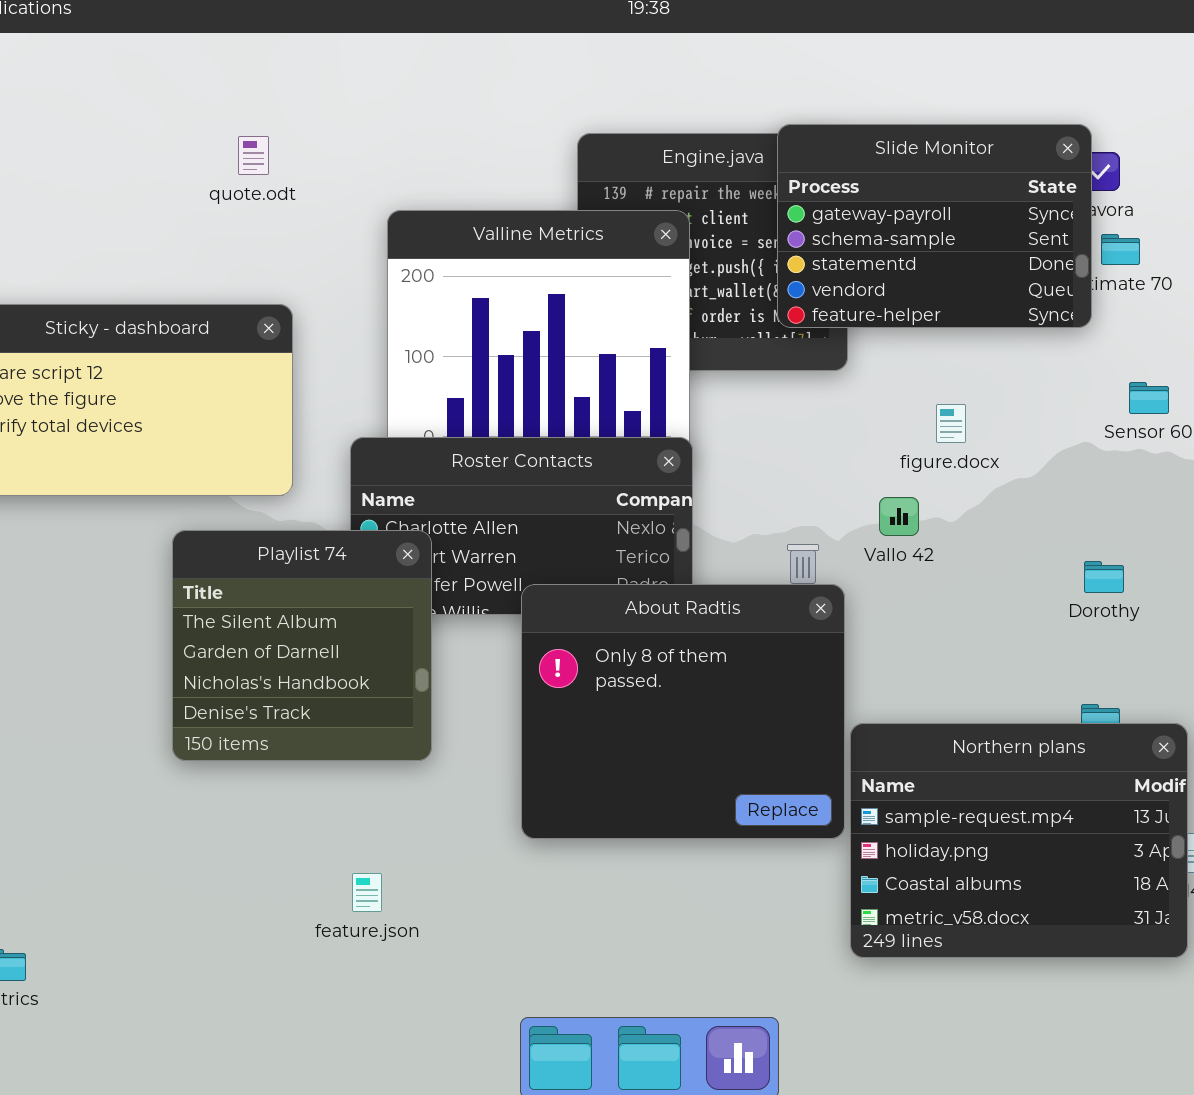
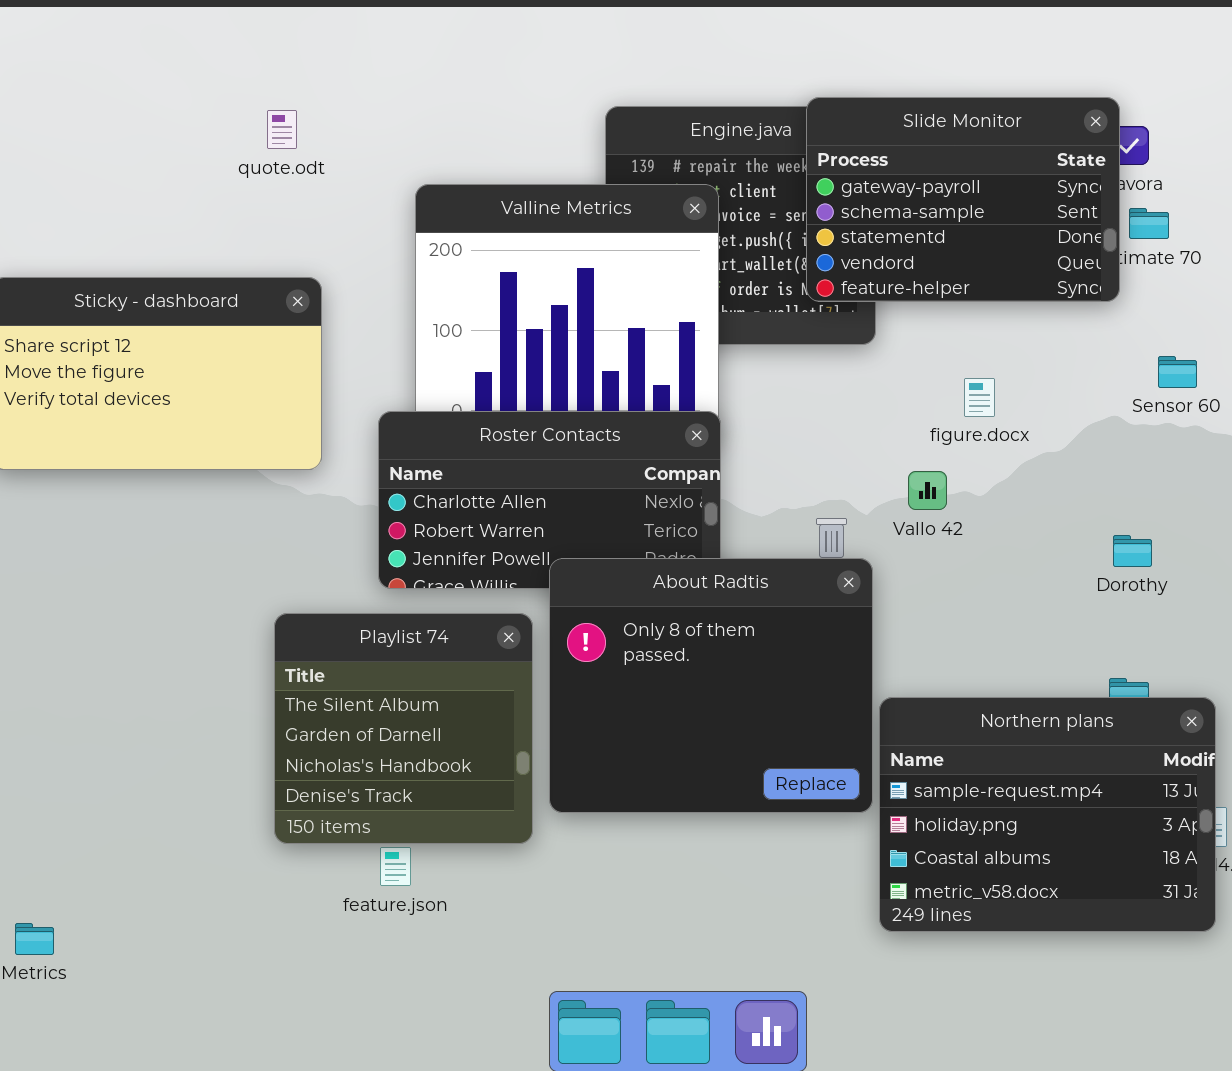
Playlist 74: [172,530,432,761] -> [274,613,533,844], moved

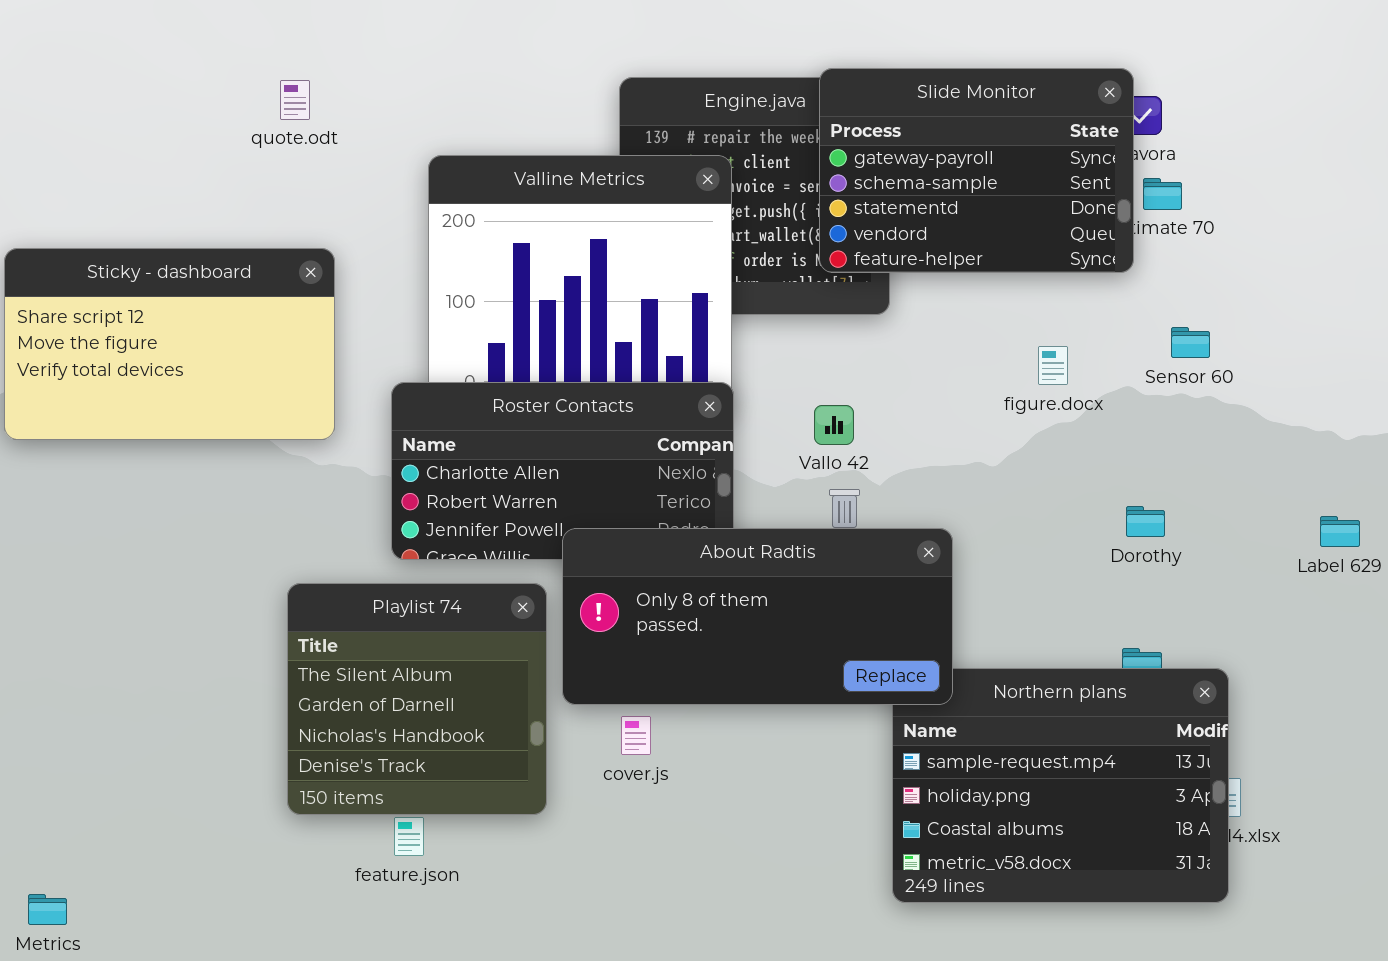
figure.docx: [964,378,995,417] -> [1038,346,1068,385], moved
Vallo 42: [908,471,947,510] -> [814,405,854,445], moved
About Radtis: [549,558,873,813] -> [562,528,953,705], resized

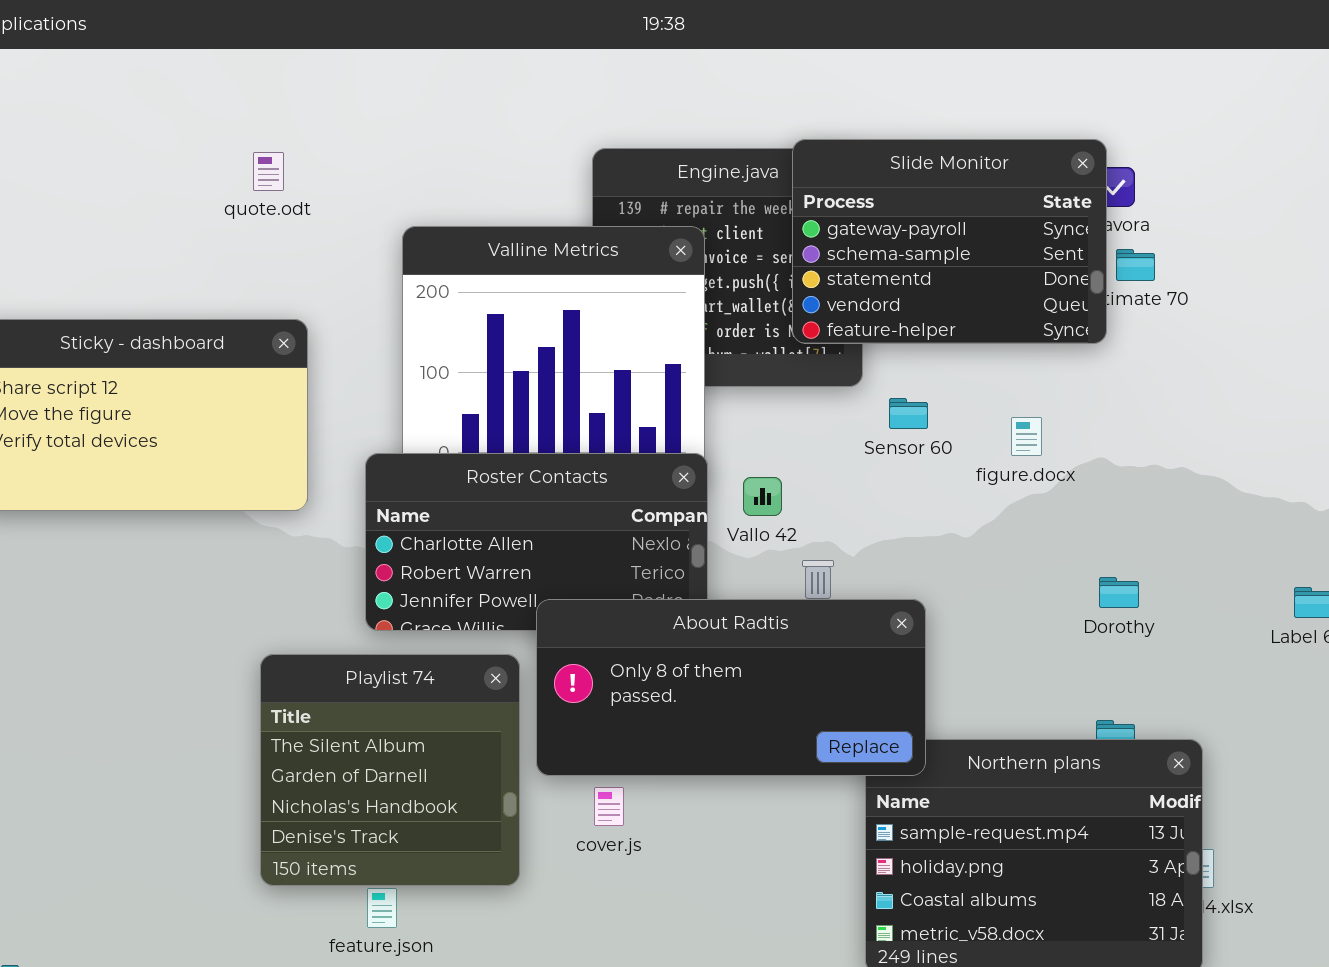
Sensor 60: [1171,327,1210,358] -> [889,398,928,429], moved
Vallo 42: [814,405,854,445] -> [743,477,782,516], moved

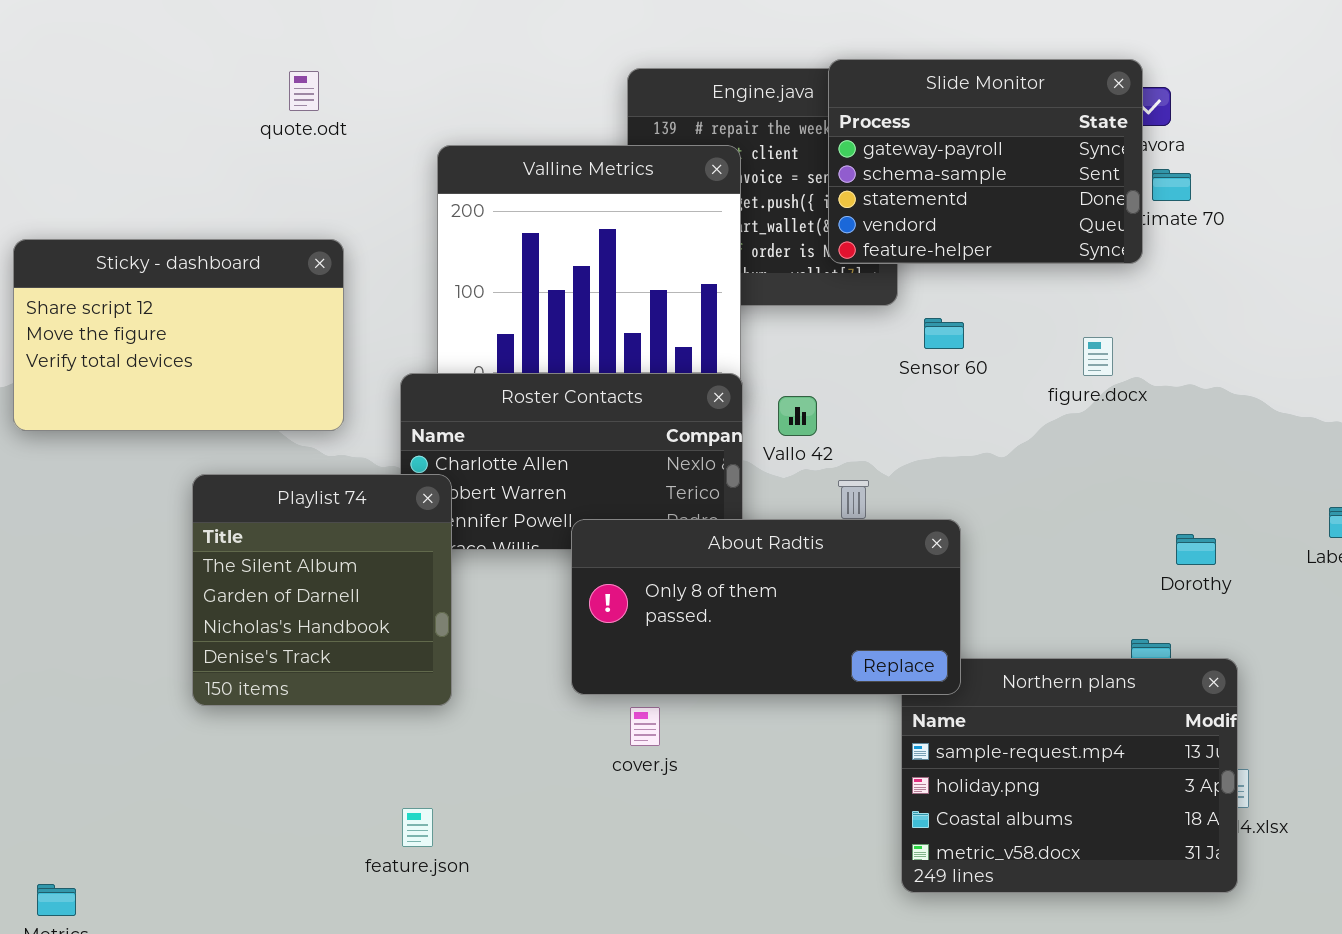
figure.docx: [1011,417,1042,456] -> [1083,337,1113,376], moved
Dorothy: [1099,577,1139,608] -> [1176,534,1216,565], moved
Playlist 74: [260,654,520,886] -> [192,474,452,706], moved

